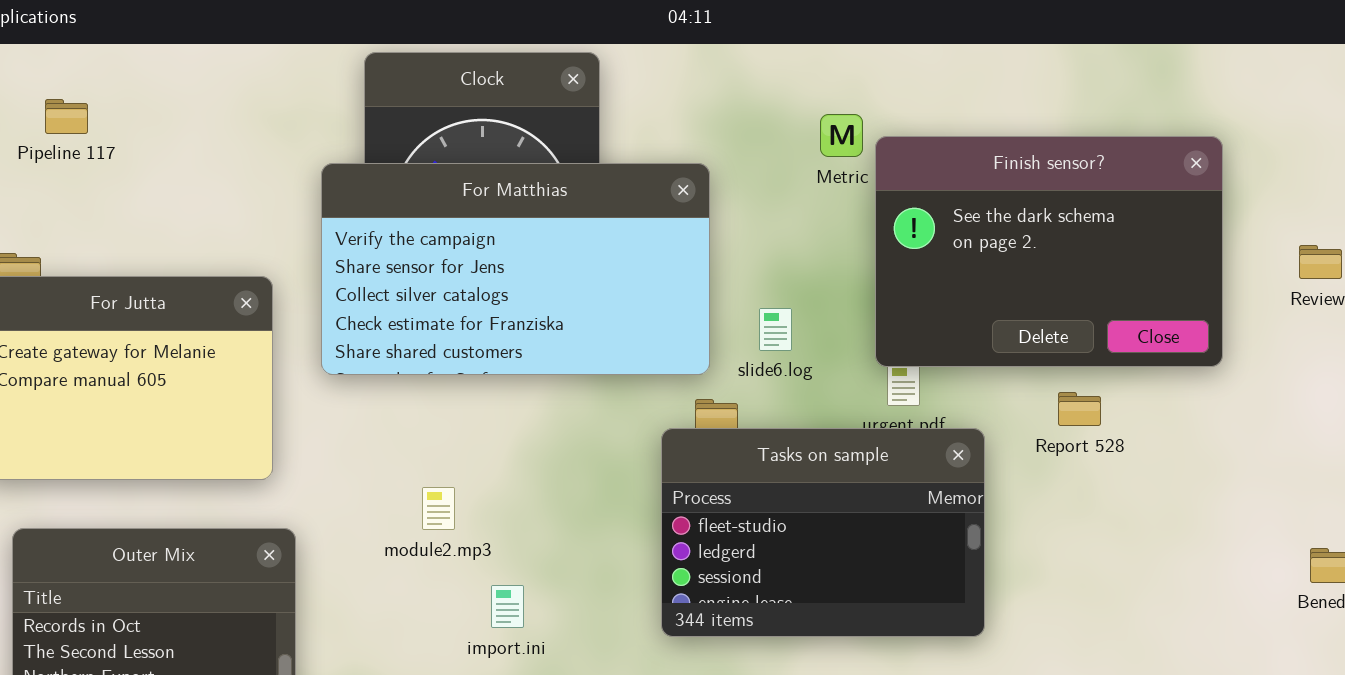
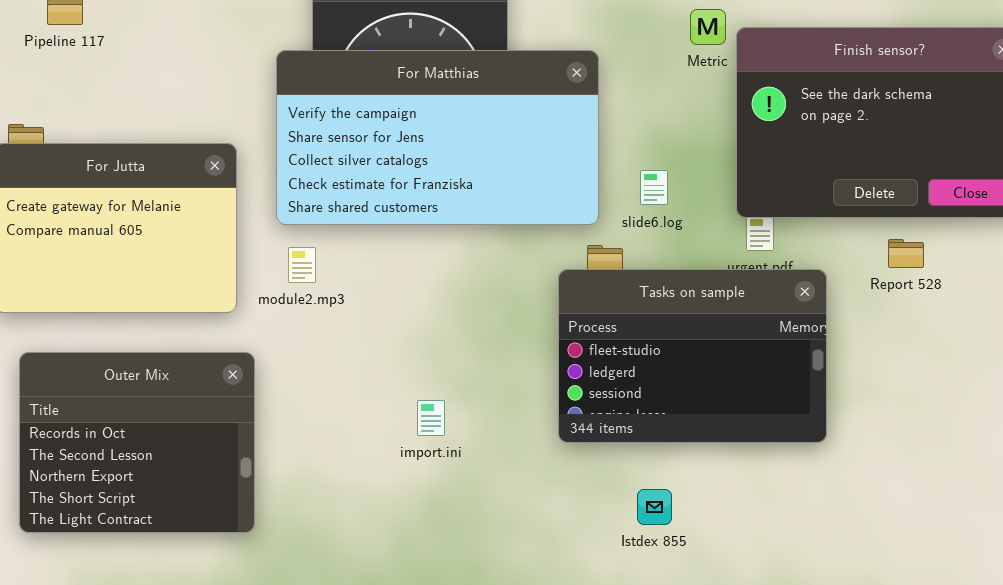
module2.mp3: [422,487,455,530] -> [288,247,316,283], moved

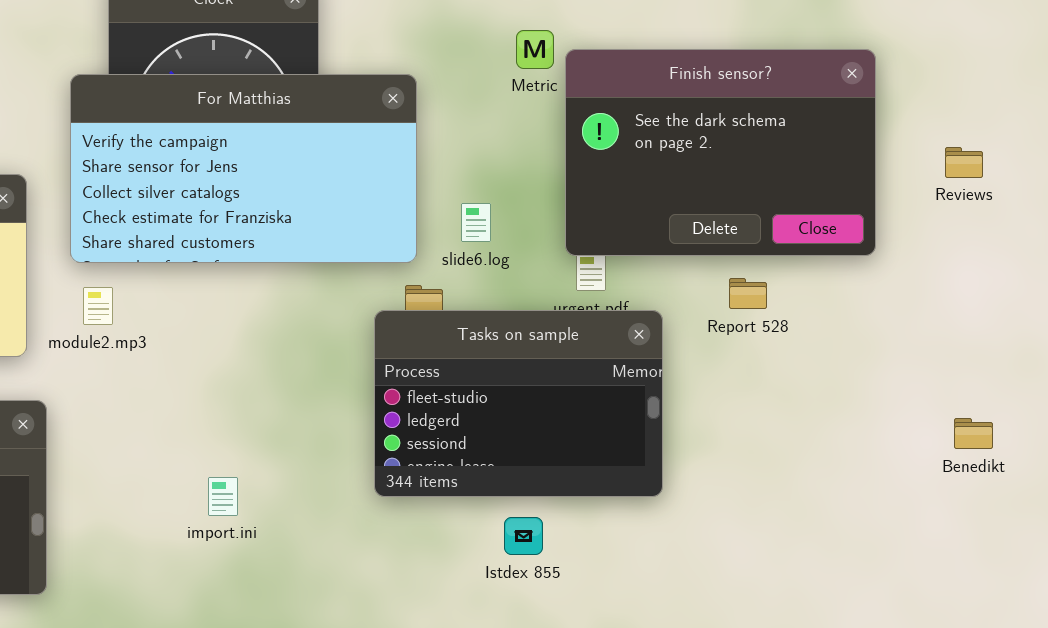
import.ini: [417,400,445,436] -> [208,477,238,516], moved
Istdex 855: [637,489,672,525] -> [504,517,543,555], moved

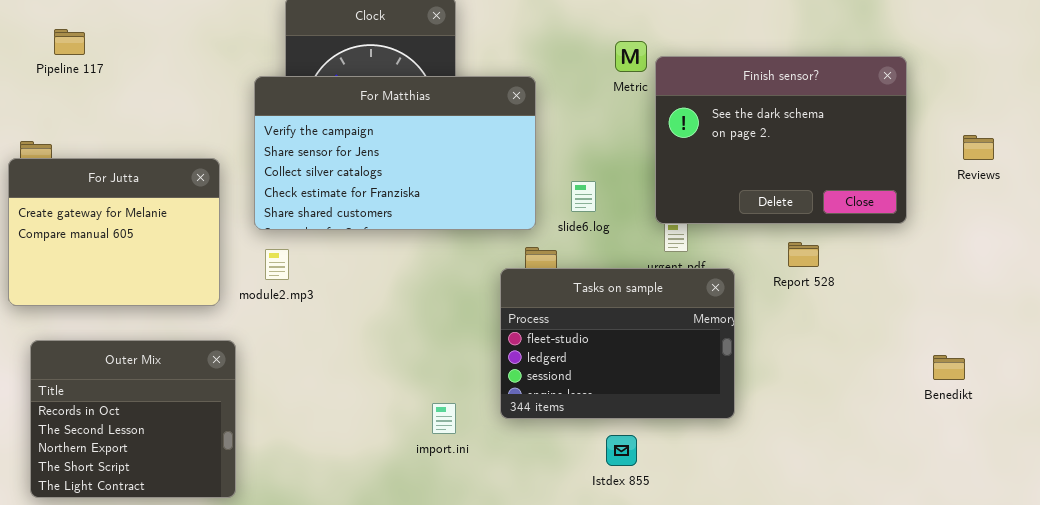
Benedikt: [954,418,993,449] -> [933,355,965,380], moved
import.ini: [208,477,238,516] -> [432,403,456,434], moved

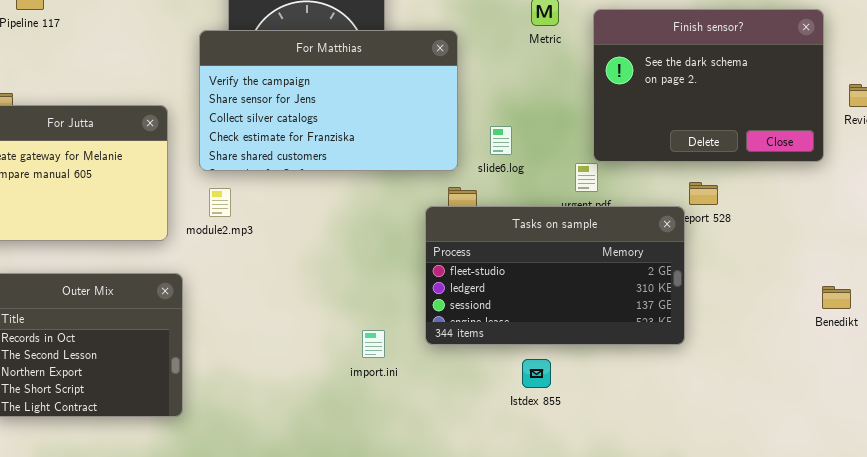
Finish sensor?: [655,56,907,224] -> [593,9,824,162], moved
Tasks on sample: [500,268,735,419] -> [425,206,685,345], resized

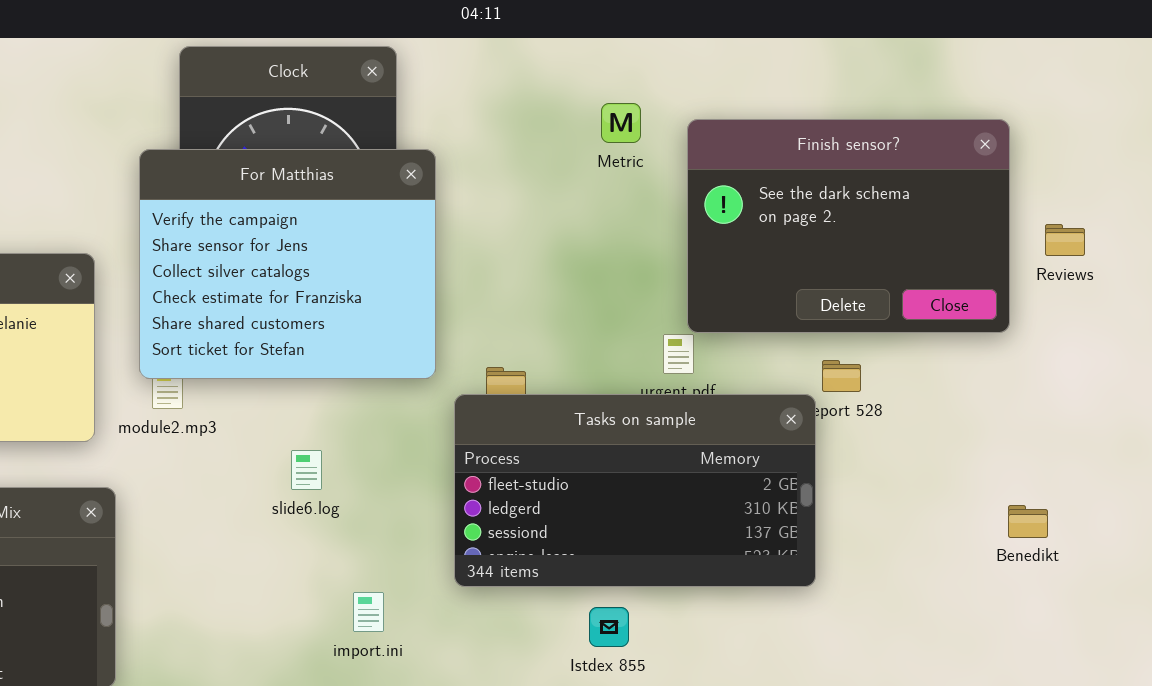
For Matthias: [199,30,458,171] -> [139,149,436,379], resized
slide6.log: [490,126,512,155] -> [291,450,322,490], moved
import.ini: [362,330,385,358] -> [353,592,384,632], moved

